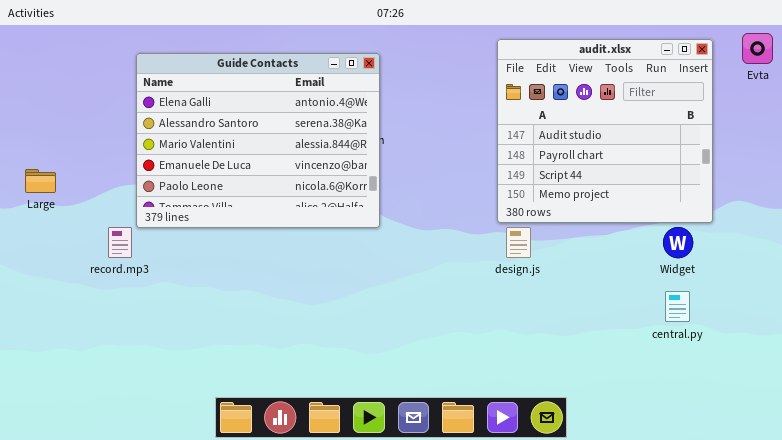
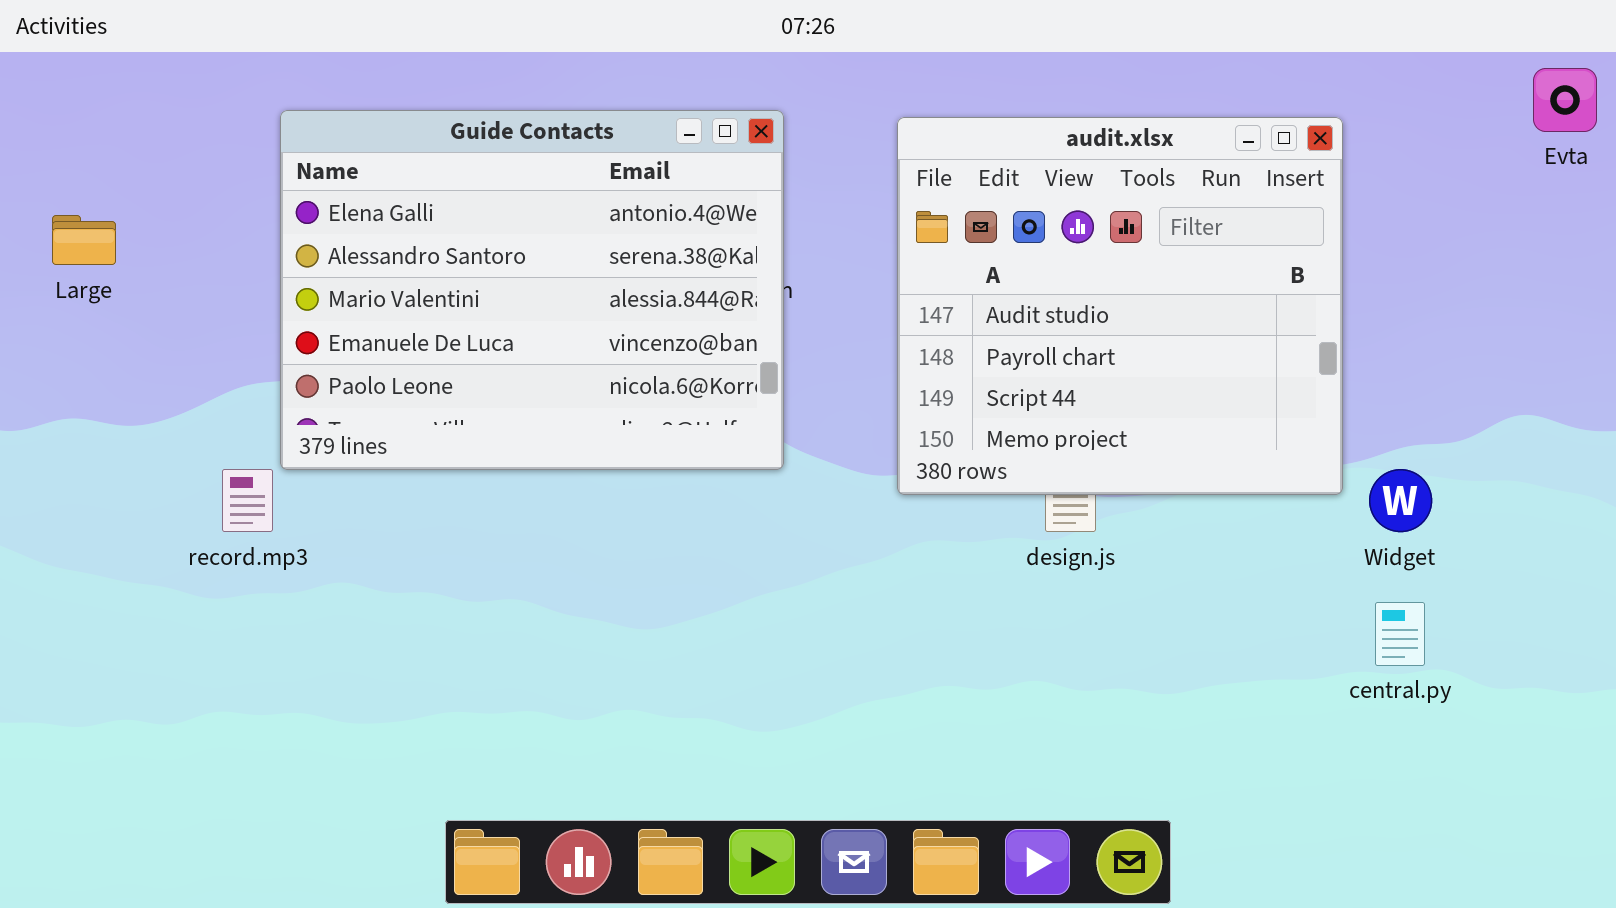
audit.xlsx: [497,39,713,223] -> [897,117,1343,495], moved
Large: [25,169,56,193] -> [52,215,116,265], moved

